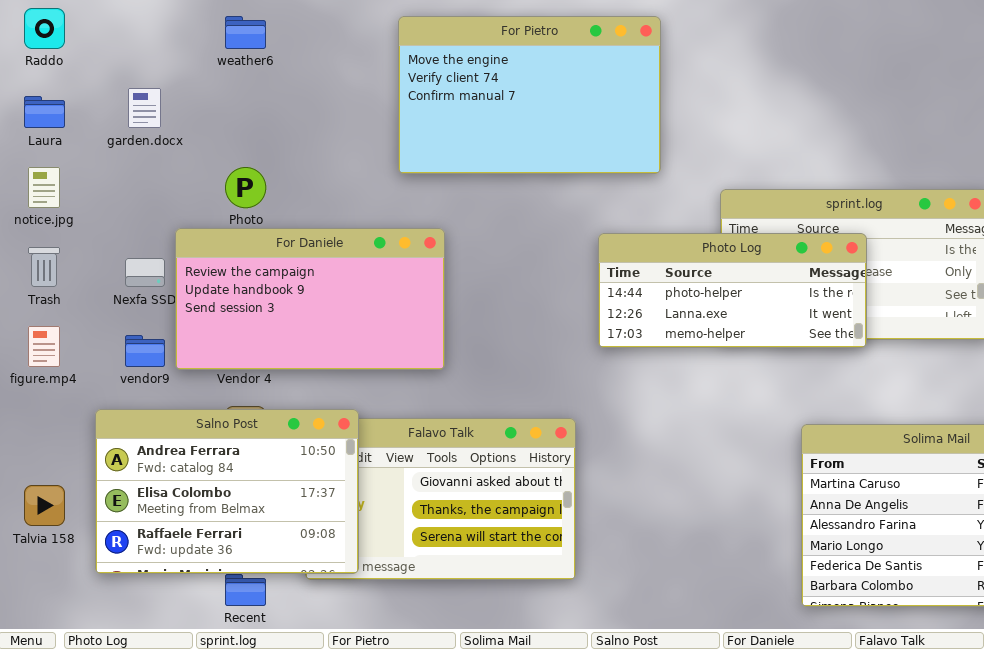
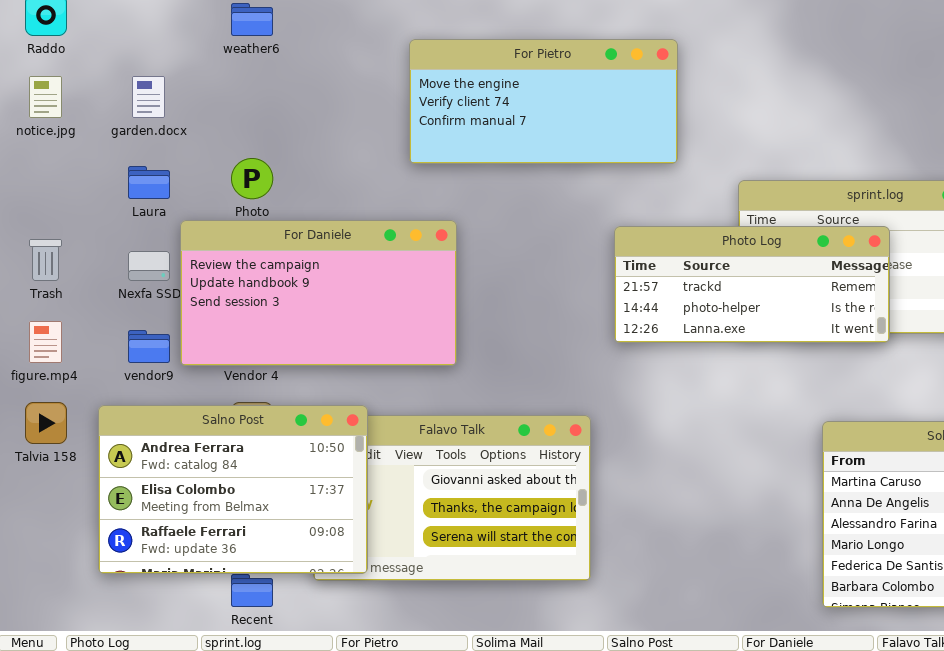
For Pietro: [398,16,661,174] -> [409,39,678,164], resized
Laura: [24,96,65,128] -> [128,166,170,199], moved
notice.jpg: [28,167,60,208] -> [29,76,62,118], moved
Photo Log: [598,233,867,348] -> [614,226,890,343], scrolled up 1 row
Talvia 158: [24,485,65,526] -> [25,402,67,444], moved

